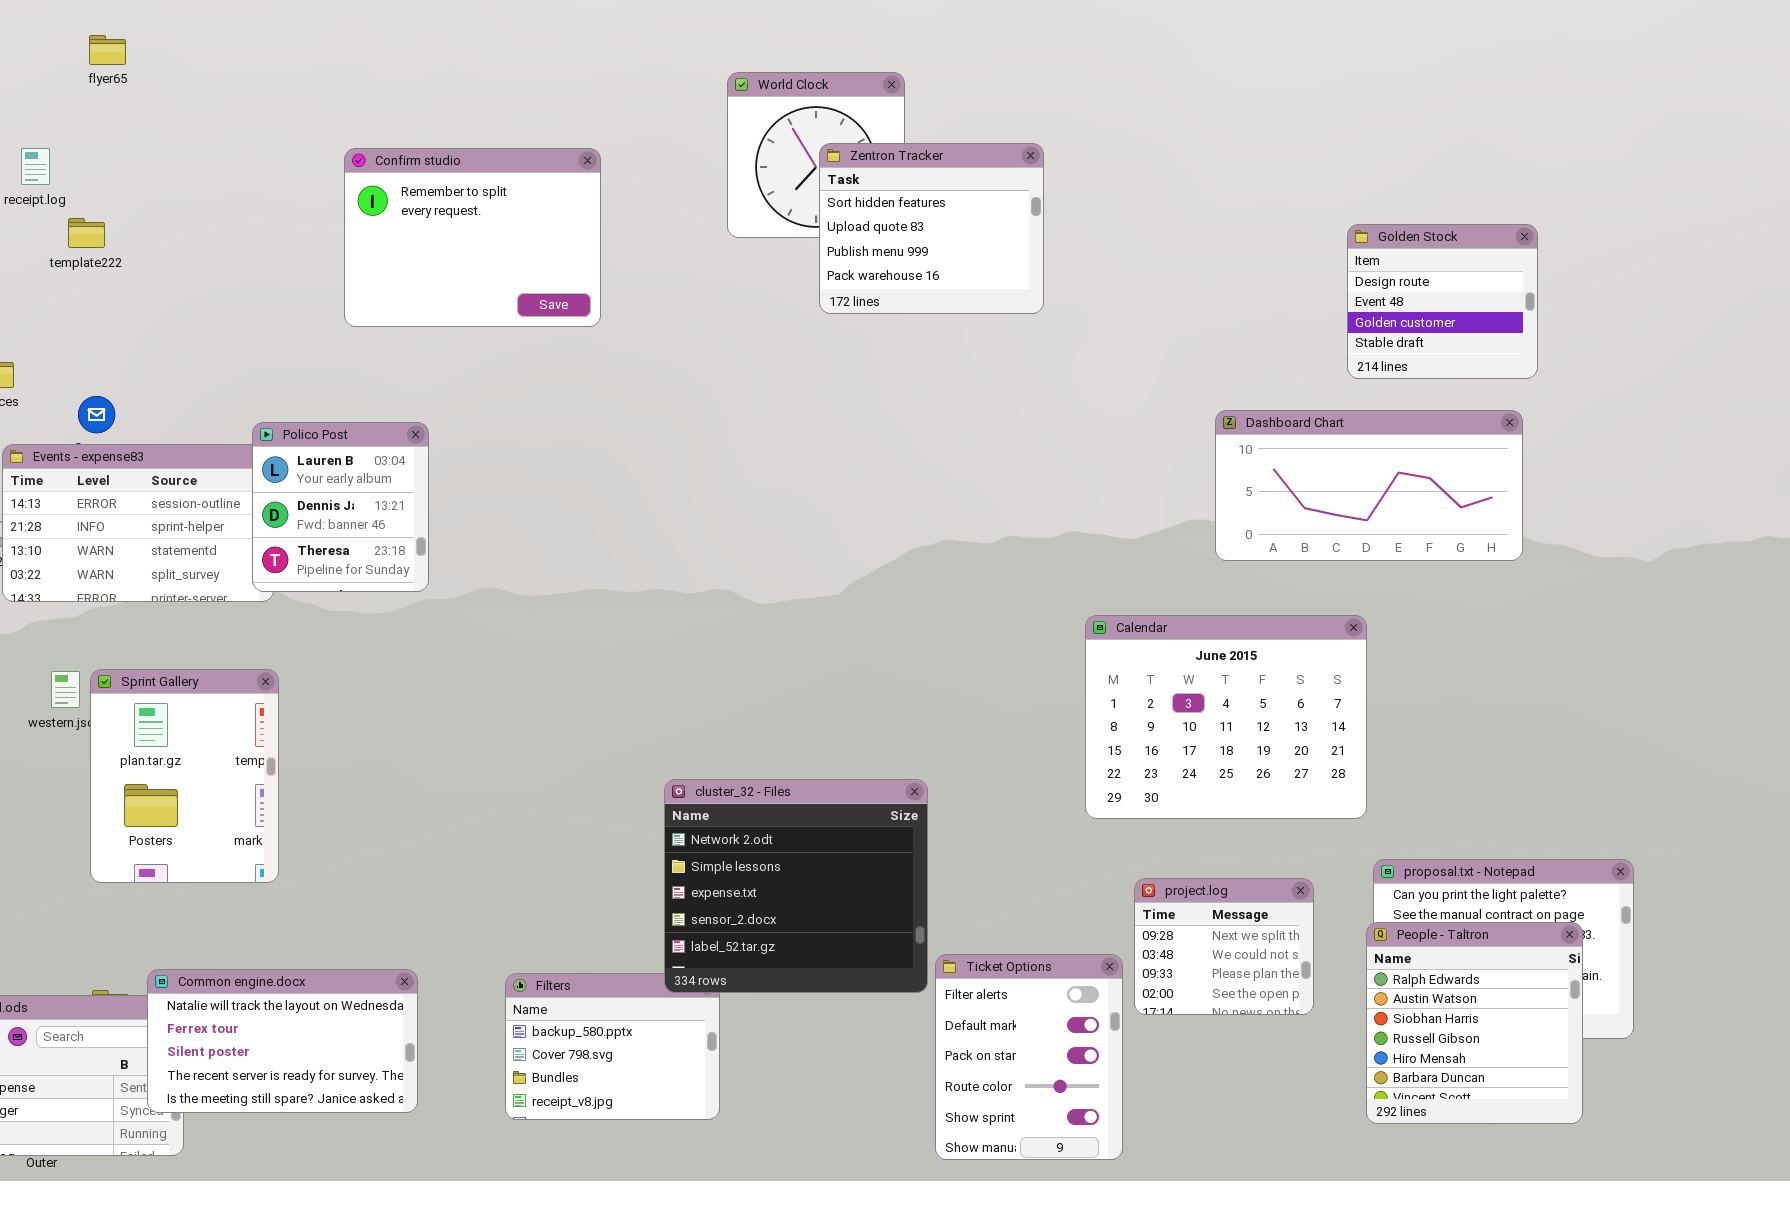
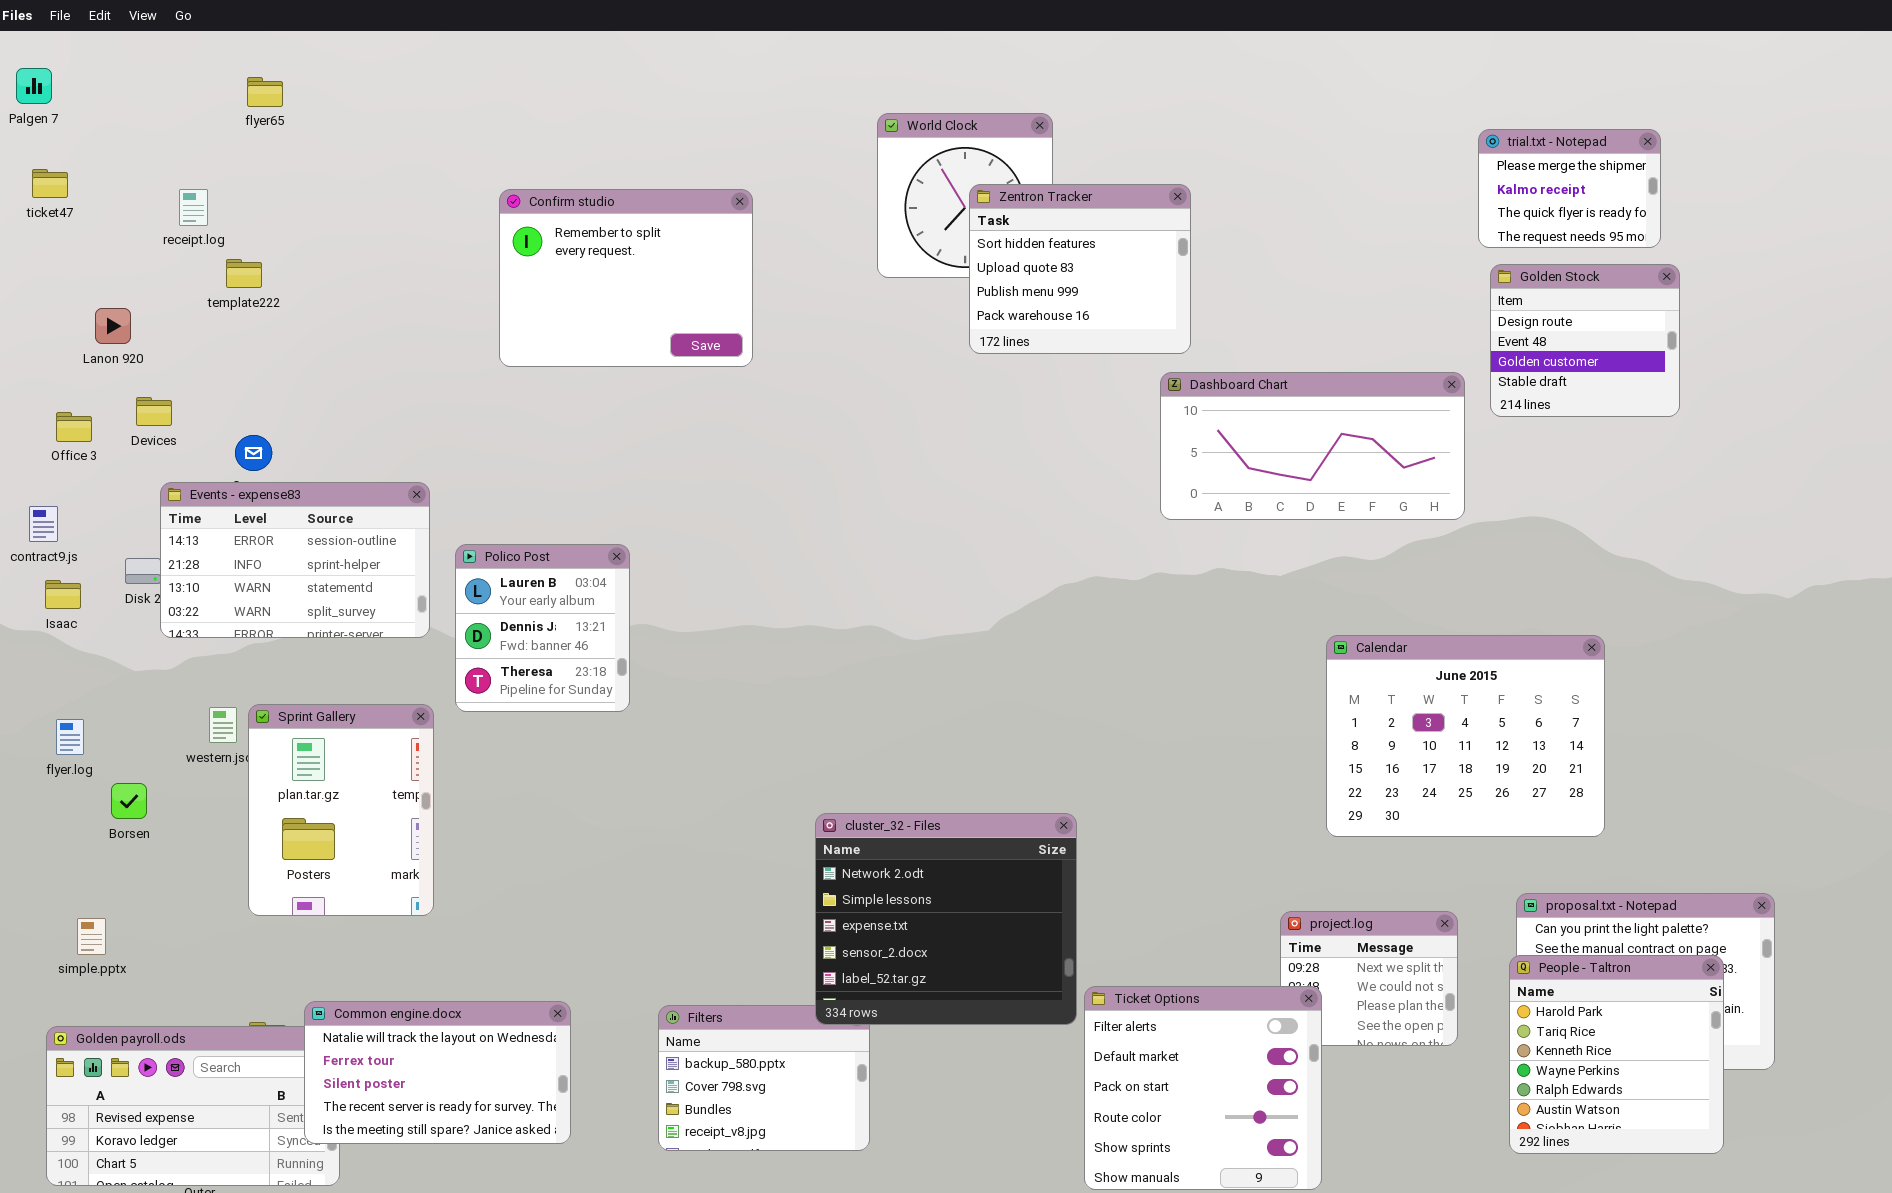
trial.txt - Notepad: none -> [1478,129,1661,248], opened
Dashboard Chart: [1215,410,1523,561] -> [1160,372,1465,520], moved
Polico Post: [252,422,429,592] -> [455,544,630,712], moved
Calendar: [1085,615,1367,819] -> [1326,635,1605,837], moved
People - Taltron: [1366,922,1583,1124] -> [1509,955,1724,1154], scrolled up 4 rows
Ticket Options: [935,954,1123,1160] -> [1084,986,1322,1190], resized

